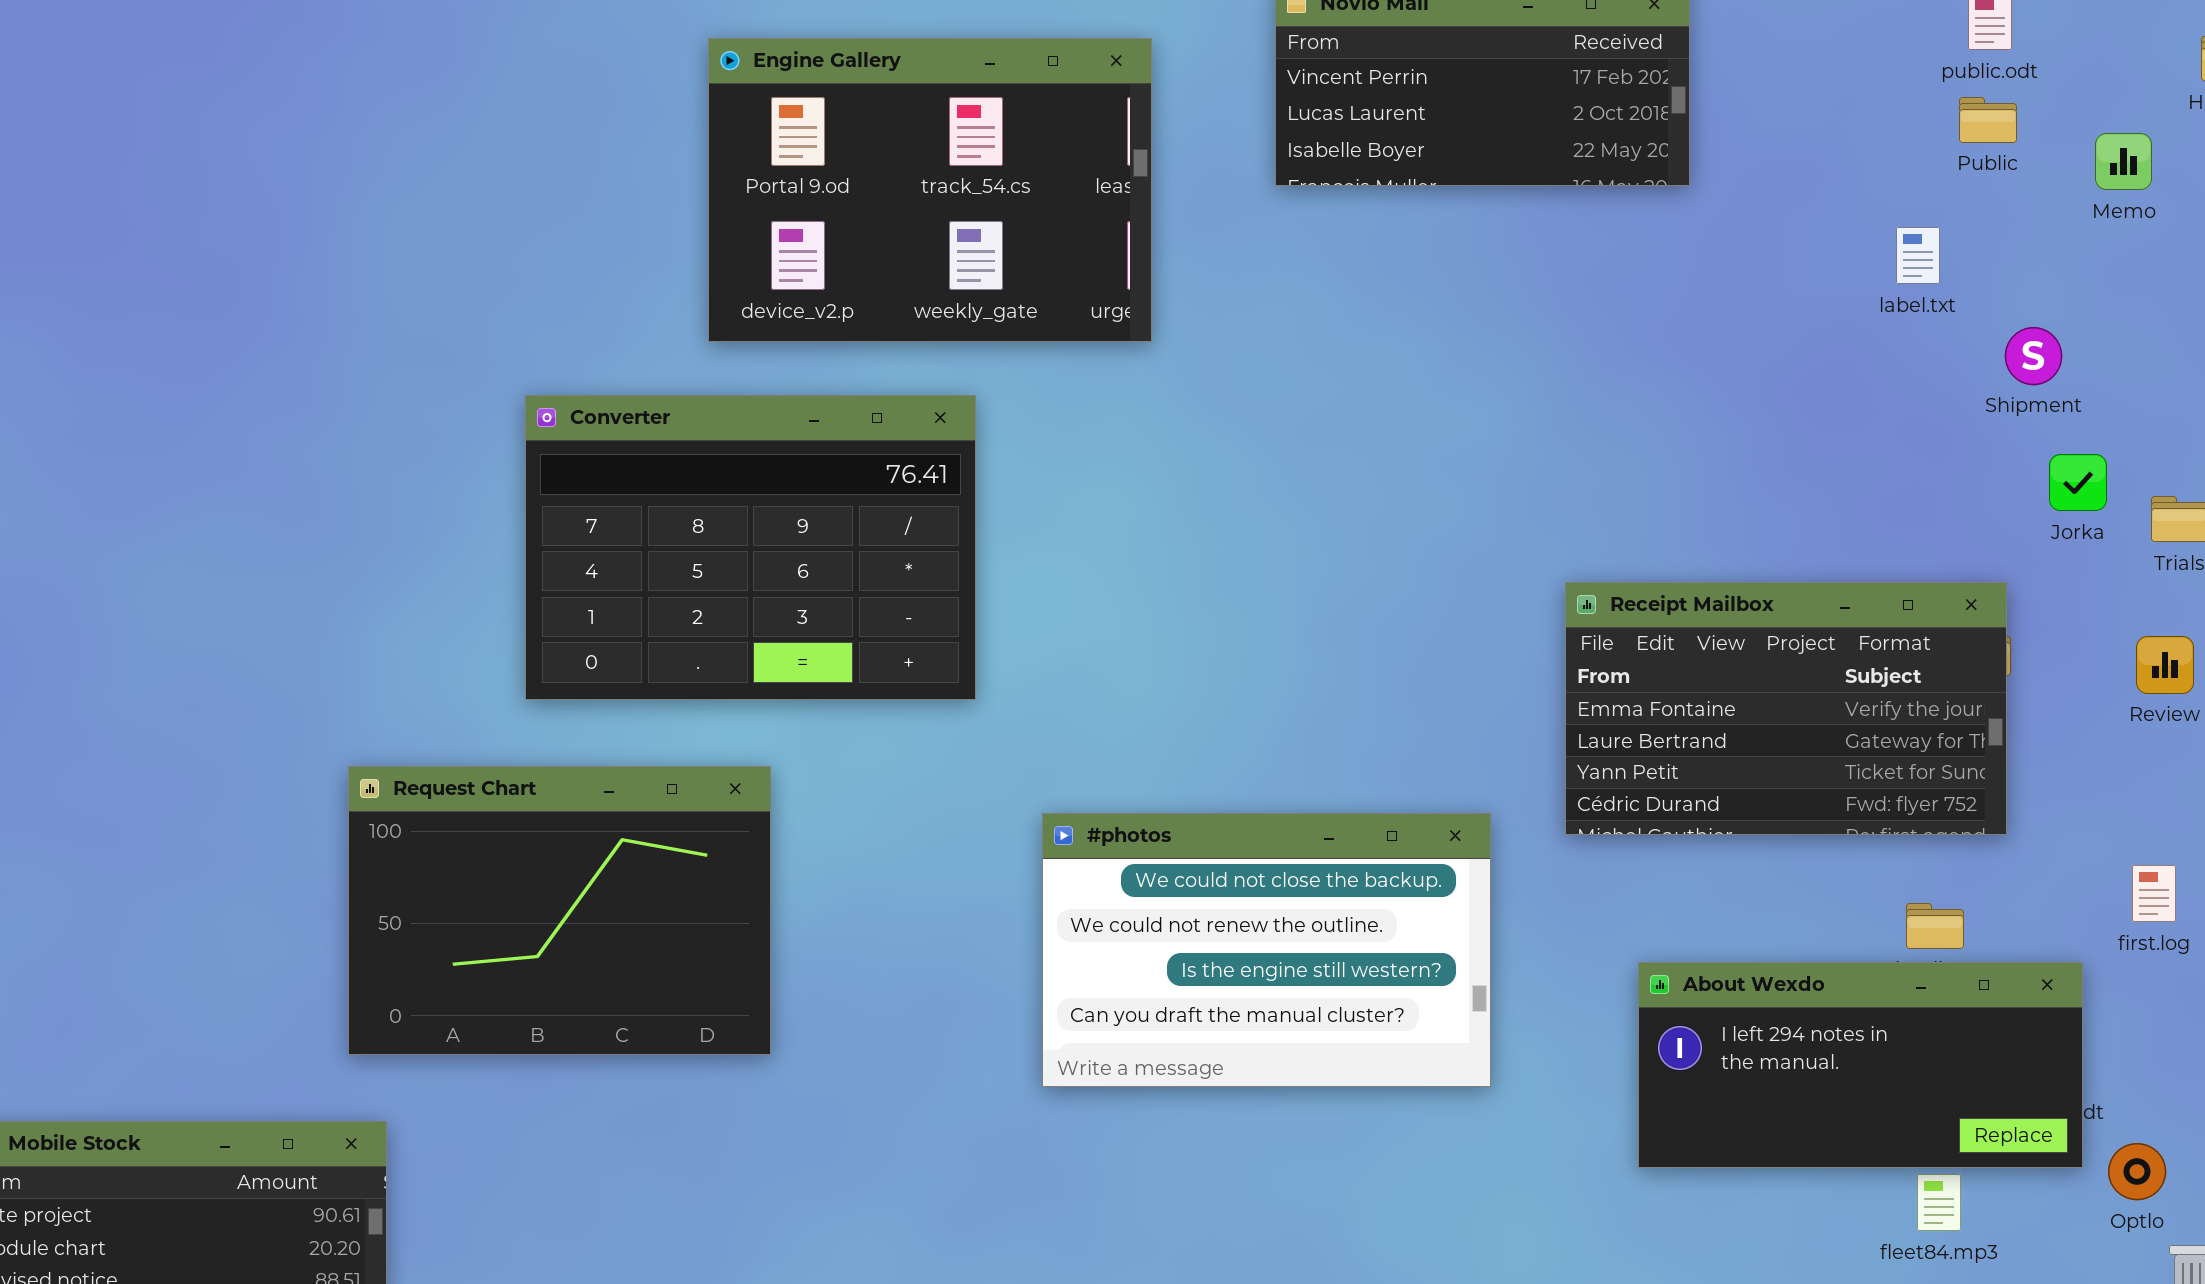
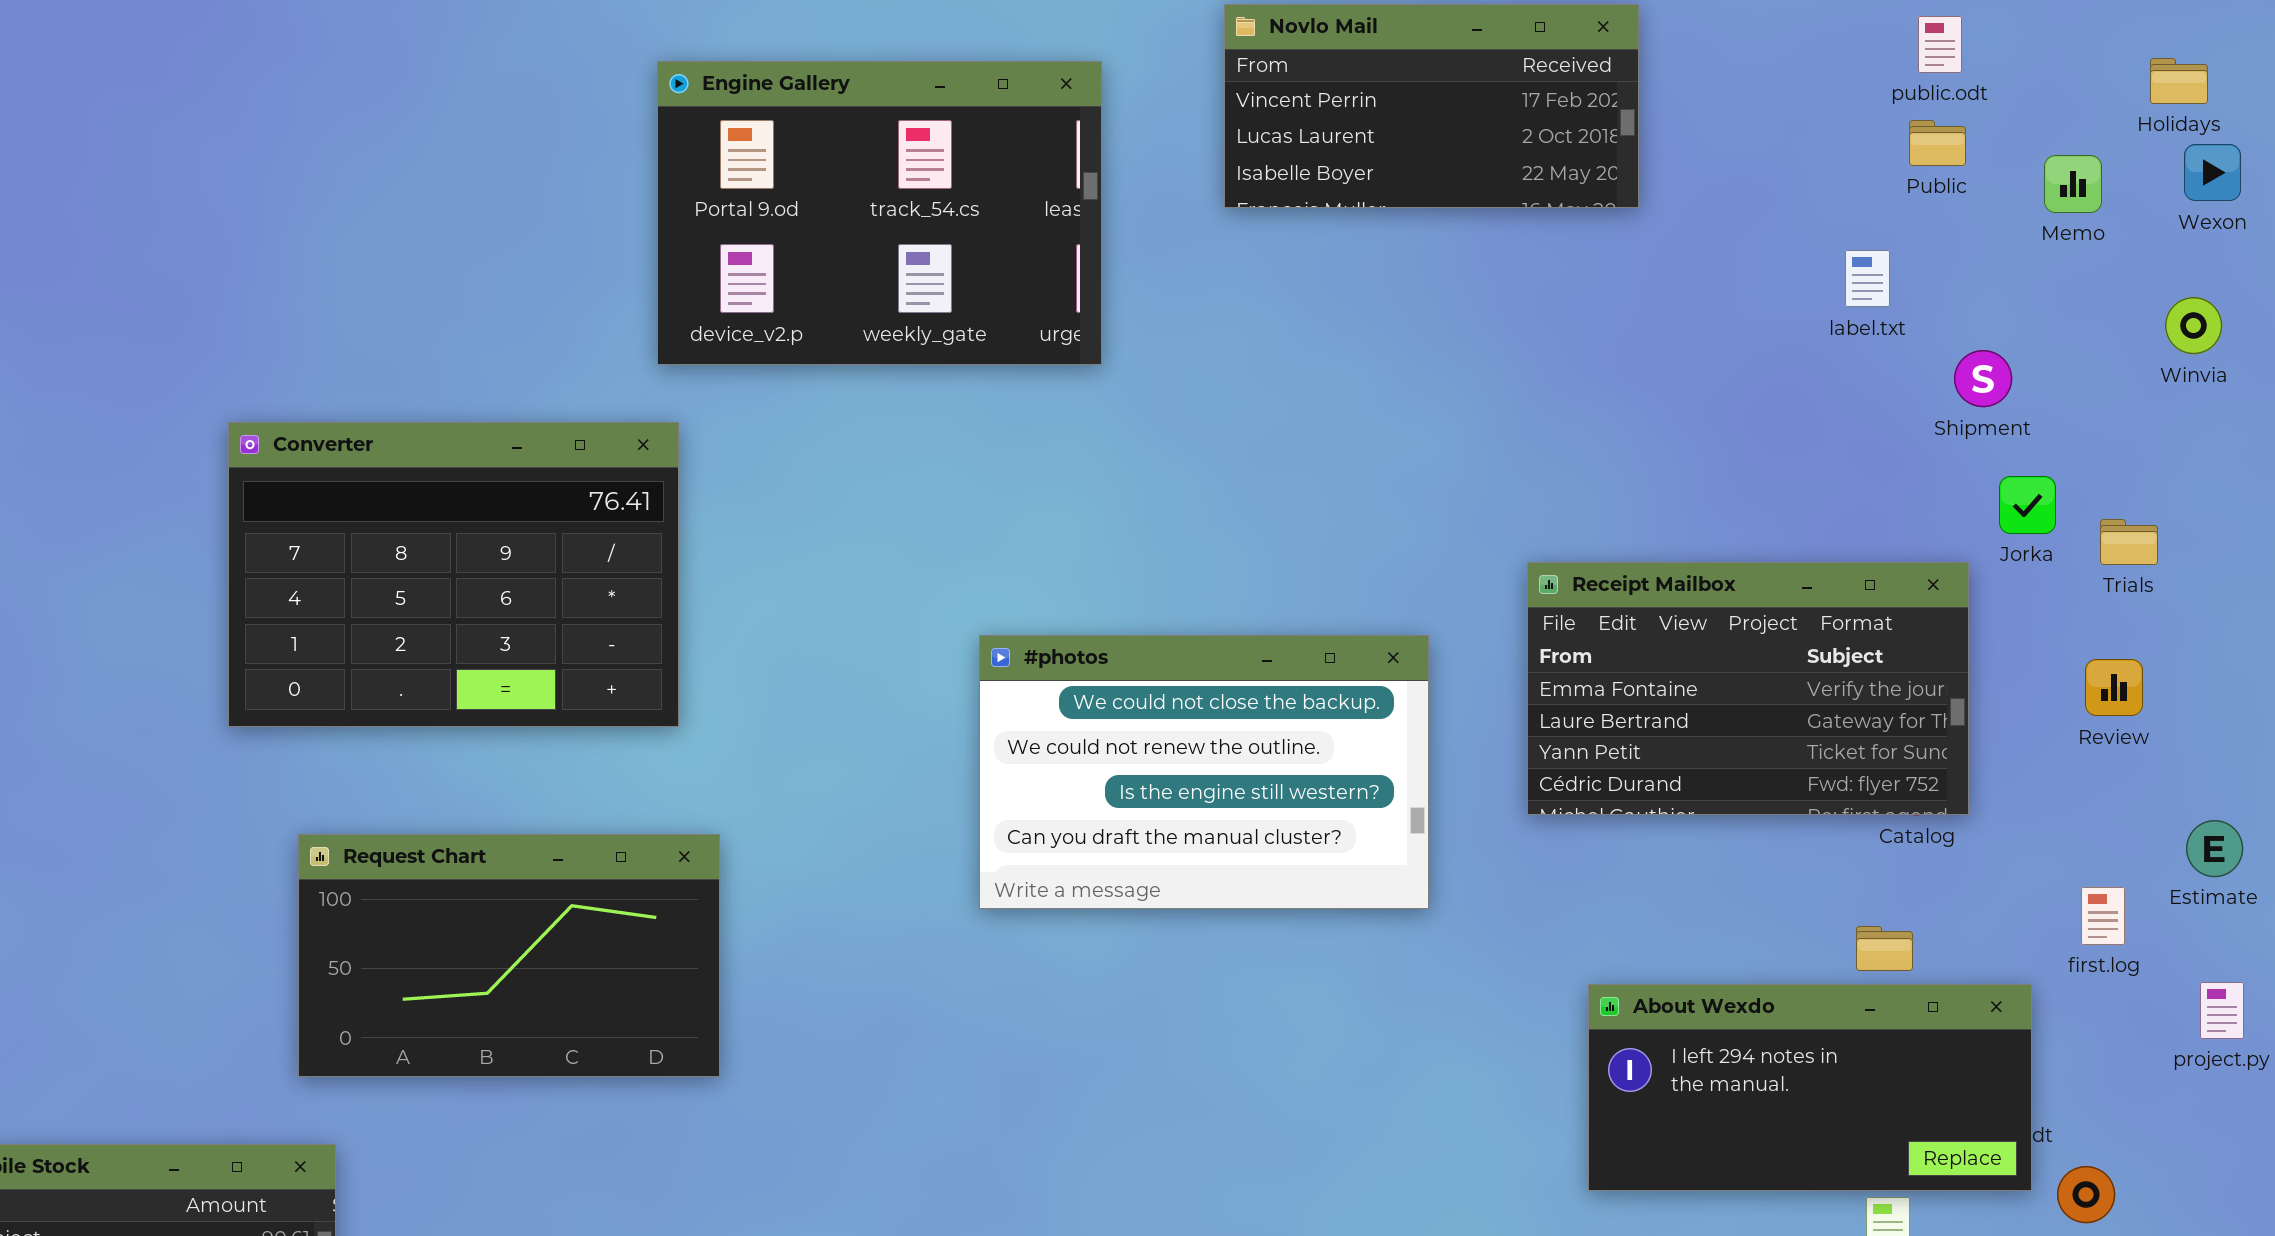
Converter: [525,395,976,700] -> [228,422,679,727], moved
Receipt Mailbox: [1565,582,2007,835] -> [1527,562,1969,815], moved
Request Chart: [348,766,771,1055] -> [298,834,720,1077], resized
#photos: [1042,813,1491,1087] -> [979,635,1429,909], moved

